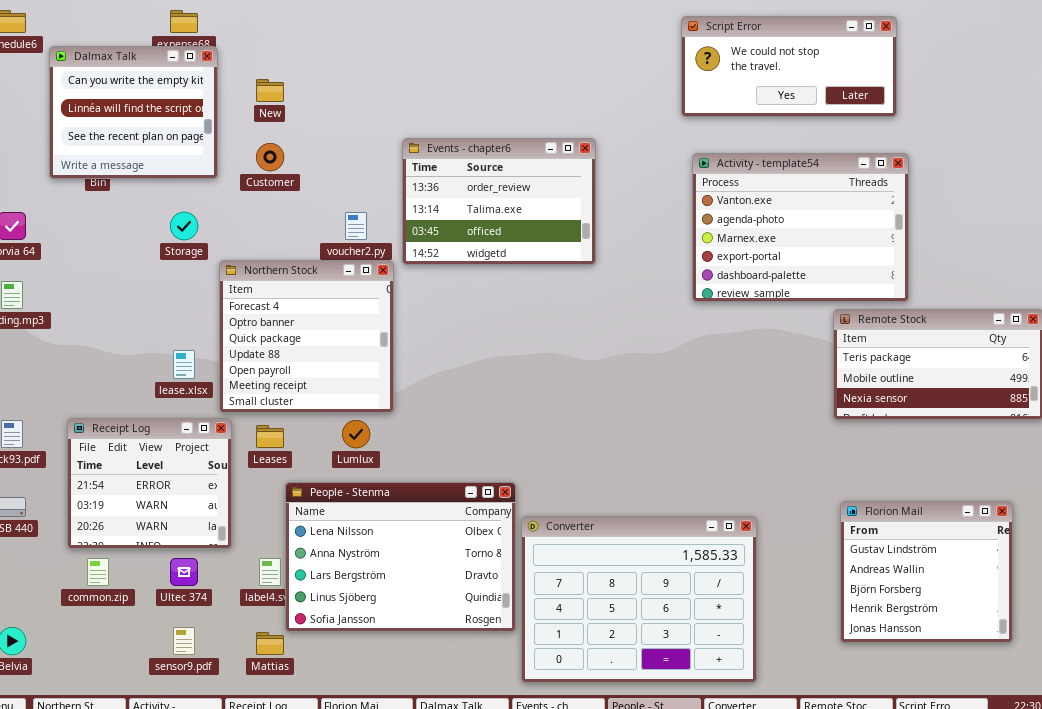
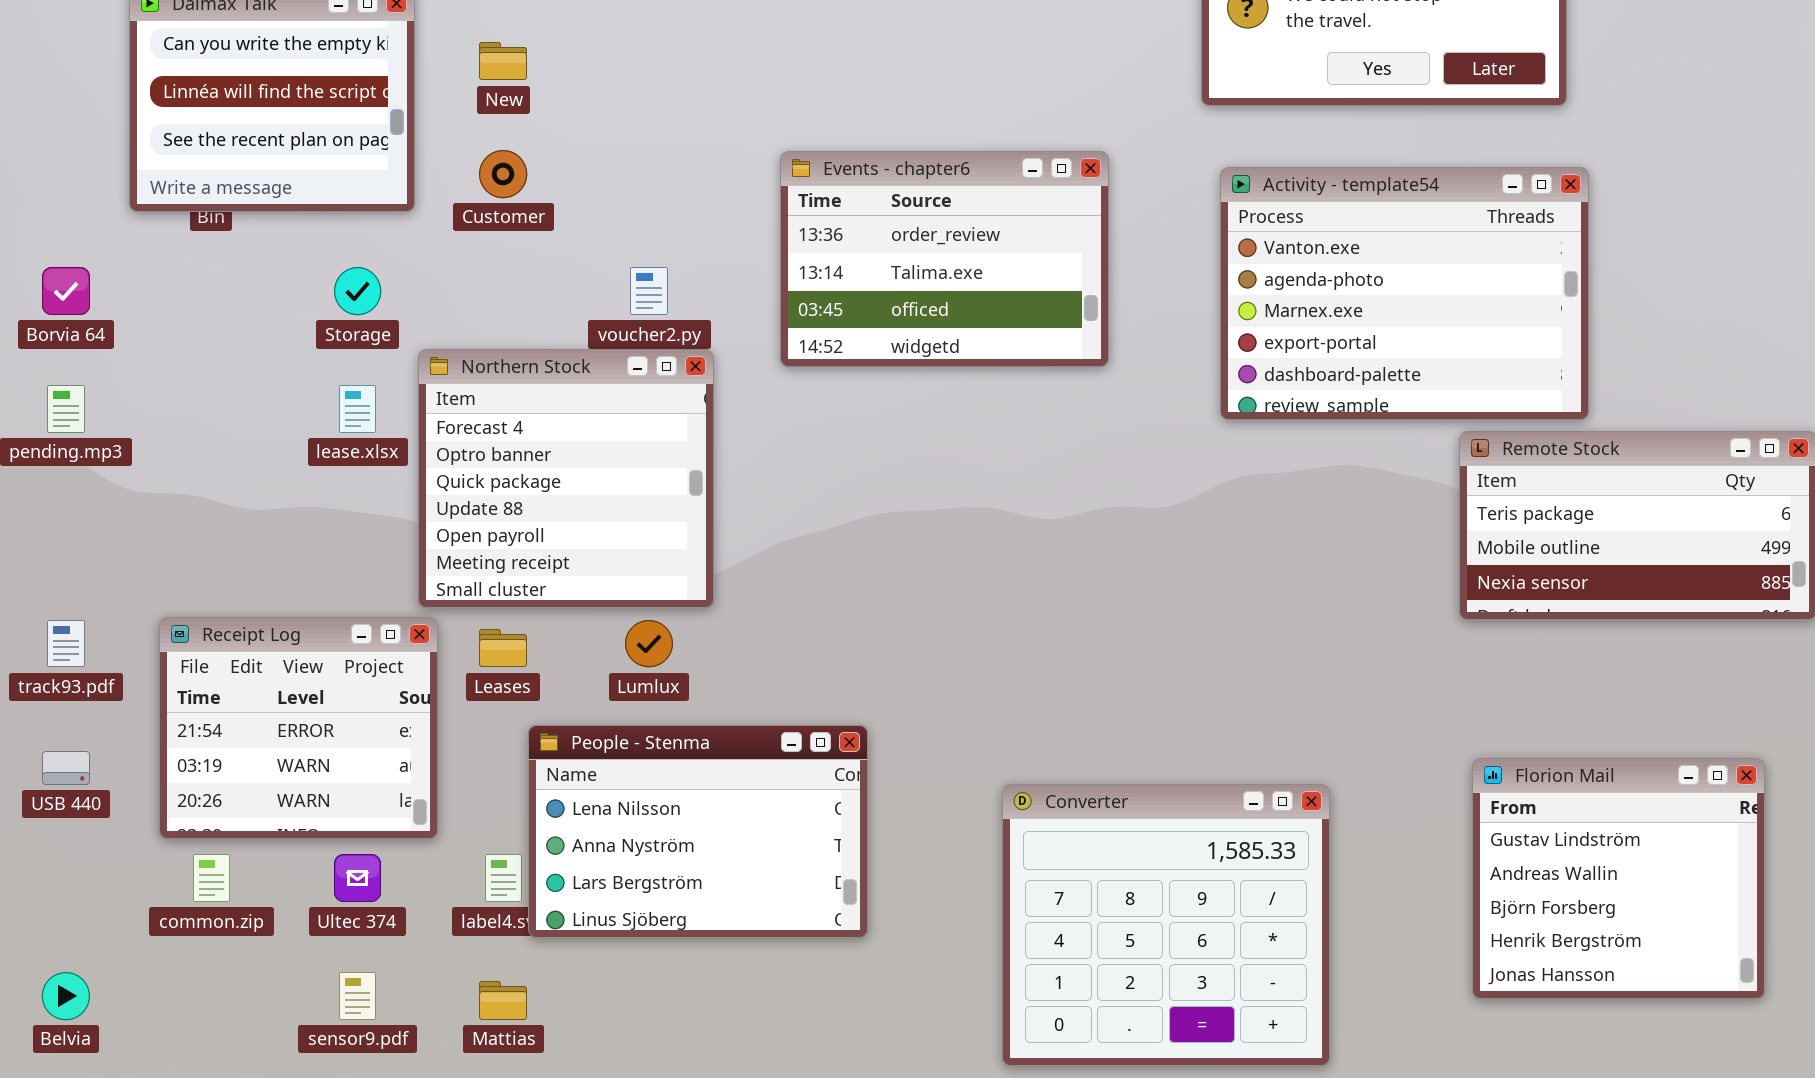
Events - chapter6: [402,138,596,265] -> [780,151,1109,367], moved
lease.xlsx: [173,350,195,379] -> [339,385,376,433], moved
People - Stenma: [285,482,516,632] -> [528,725,868,938], resized
Converter: [521,516,757,683] -> [1002,784,1330,1066], resized

